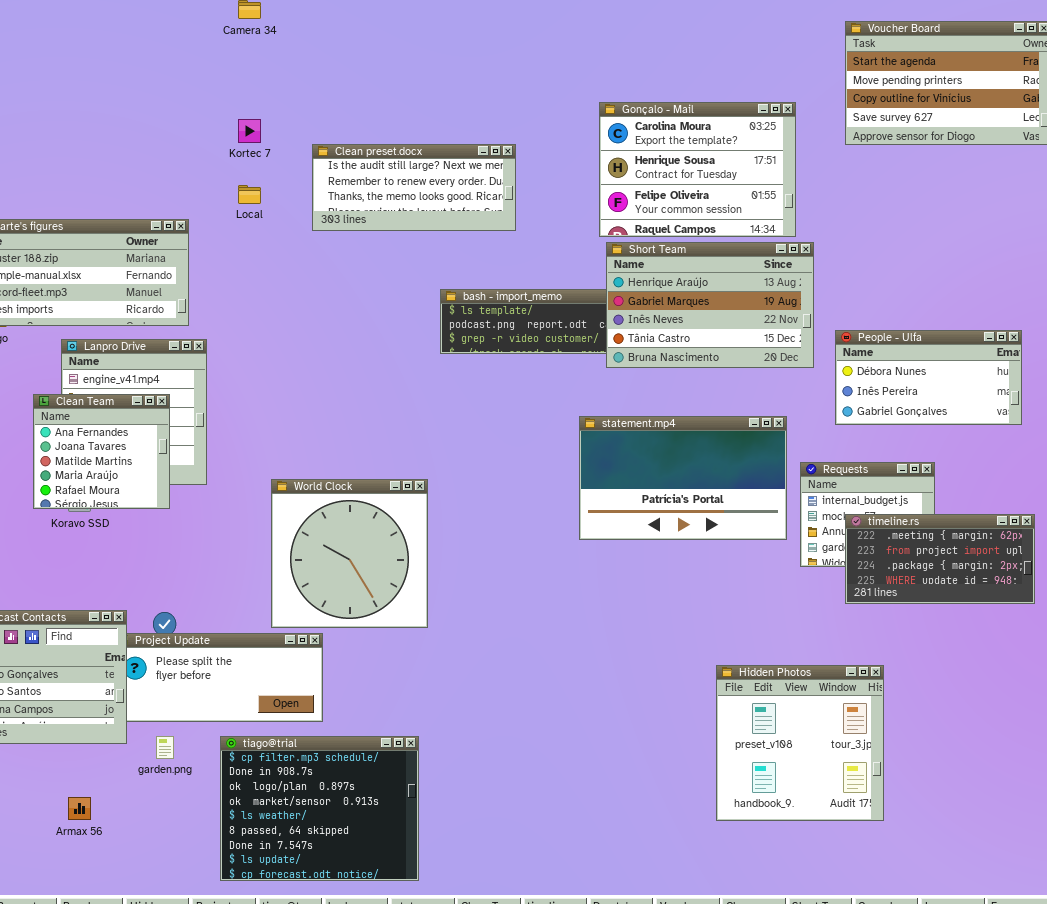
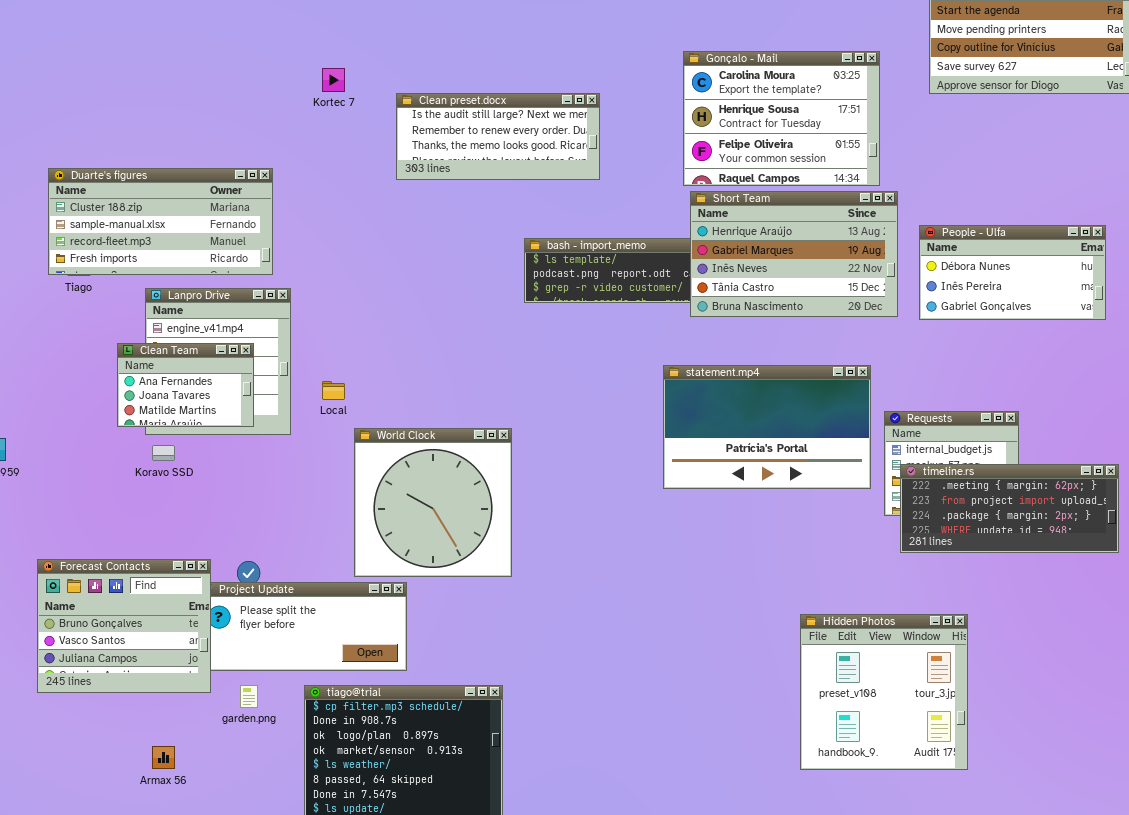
Local: [238,185,261,204] -> [322,381,345,400], moved
People - Ulfa: [835,330,1022,425] -> [919,225,1106,320], moved
Clean Team: [33,394,170,509] -> [117,343,254,427], resized
timeline.rs: [845,514,1035,604] -> [900,464,1119,553], resized

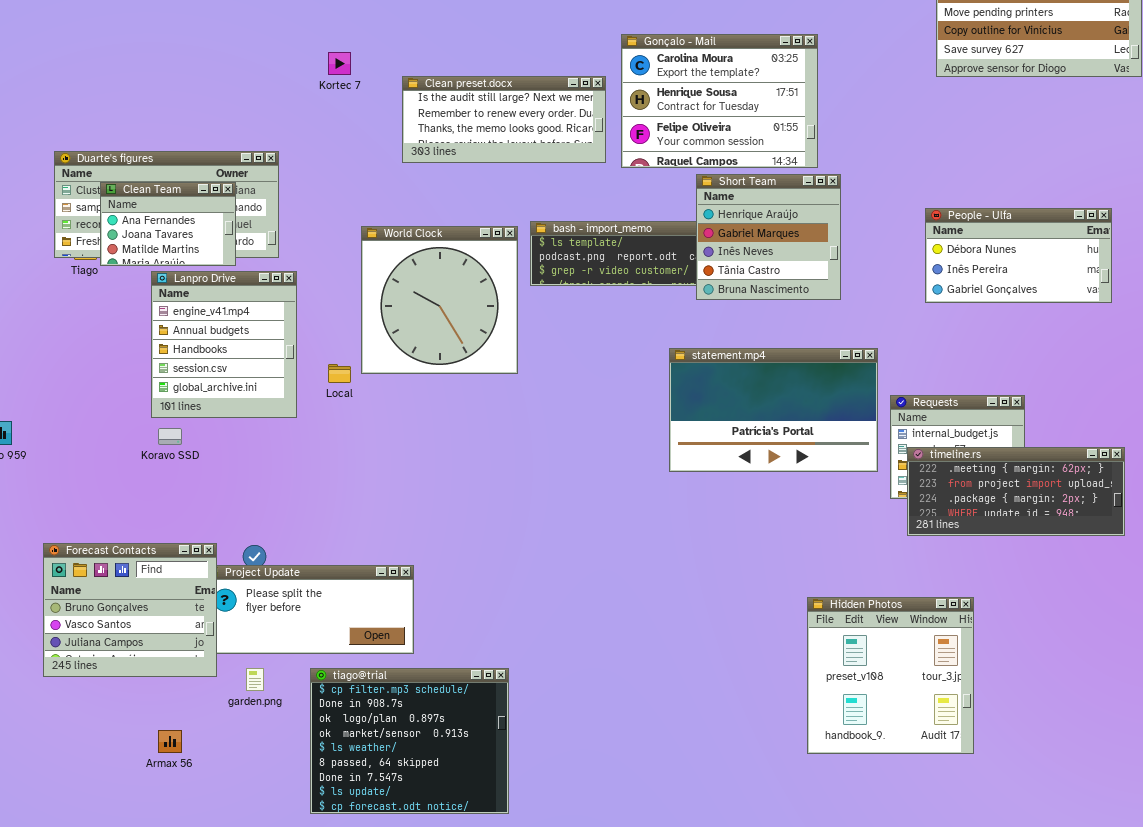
Gonçalo - Mail: [683,51,880,186] -> [621,34,818,168], moved
Short Team: [690,191,898,317] -> [696,174,841,300], resized
Clean Team: [117,343,254,427] -> [100,182,236,266], moved
World Clock: [354,428,512,577] -> [361,226,518,374], moved

